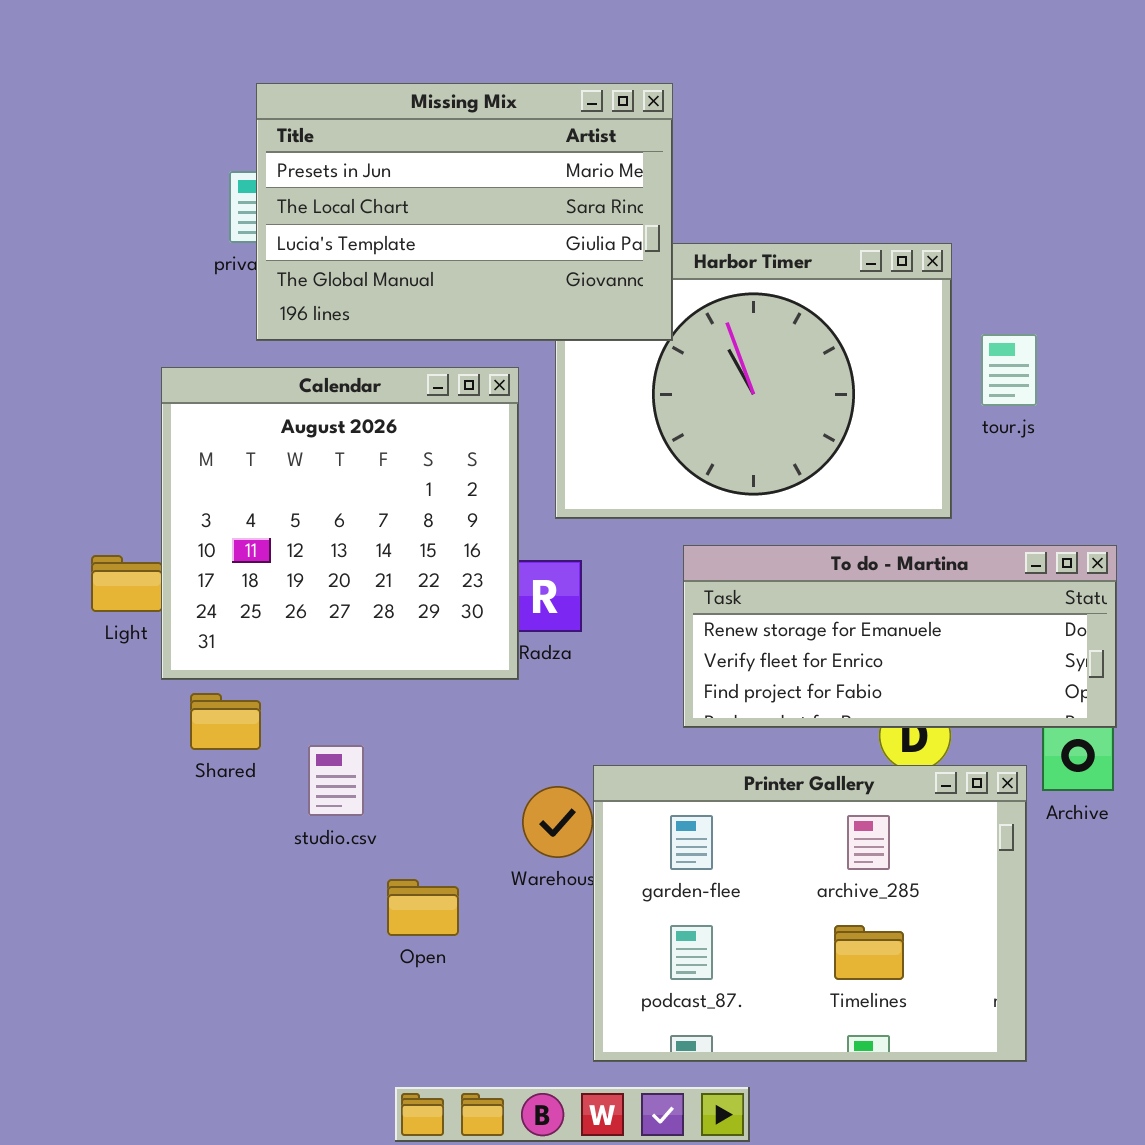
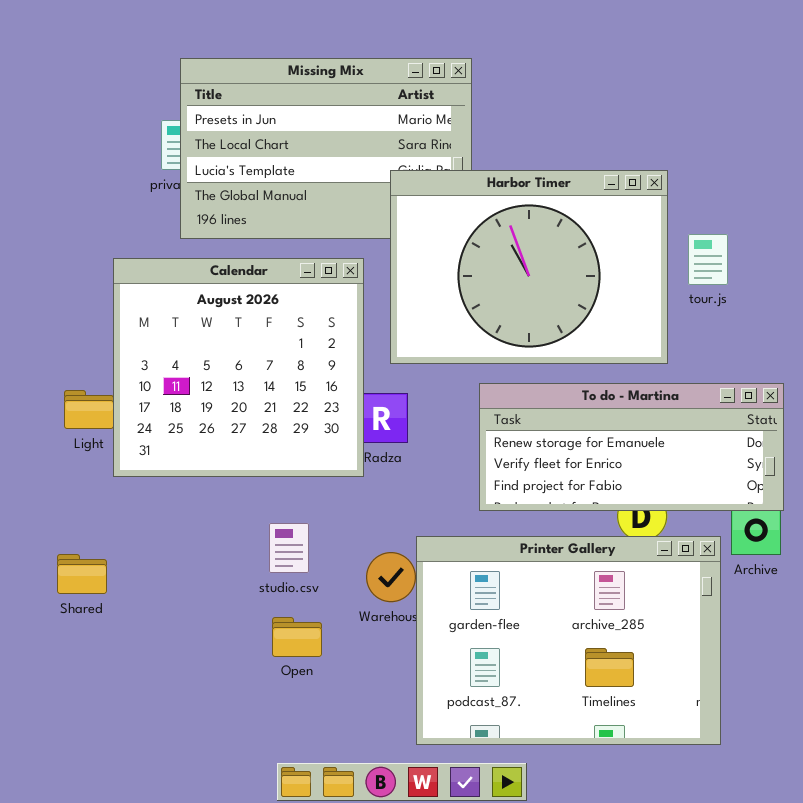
Harbor Timer: [555,243,952,519] -> [390,170,668,364], raised
Shared: [190,693,261,750] -> [57,554,107,594], moved
studio.csv: [308,745,364,816] -> [269,523,309,573], moved

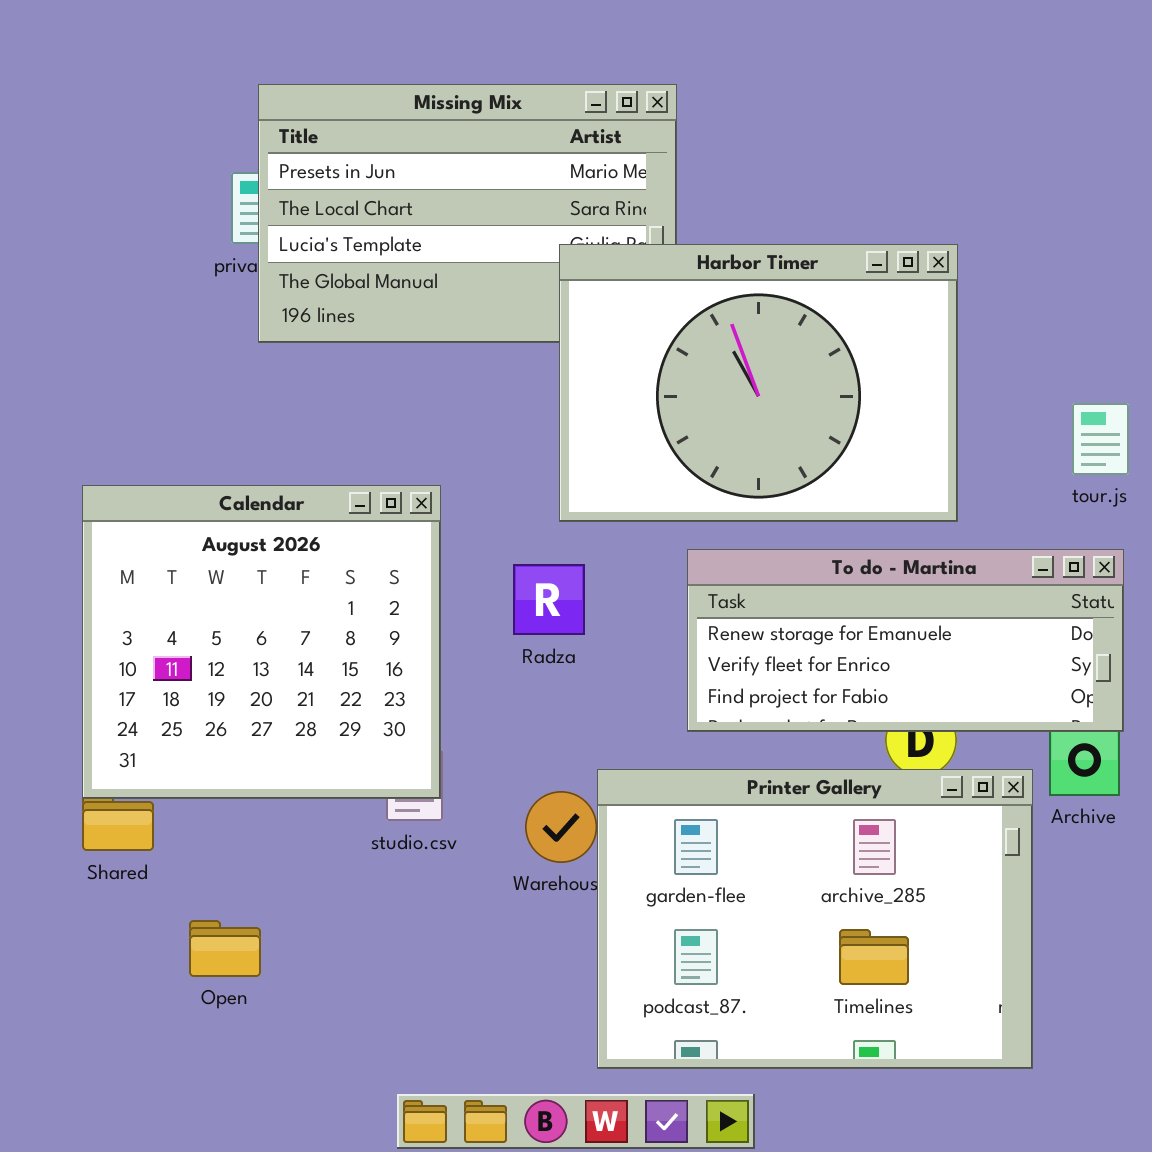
tour.js: [688,234,728,285] -> [1072,403,1129,475], moved
Calendar: [113,258,364,477] -> [82,485,441,799], moved
Open: [272,617,322,657] -> [189,920,261,977], moved

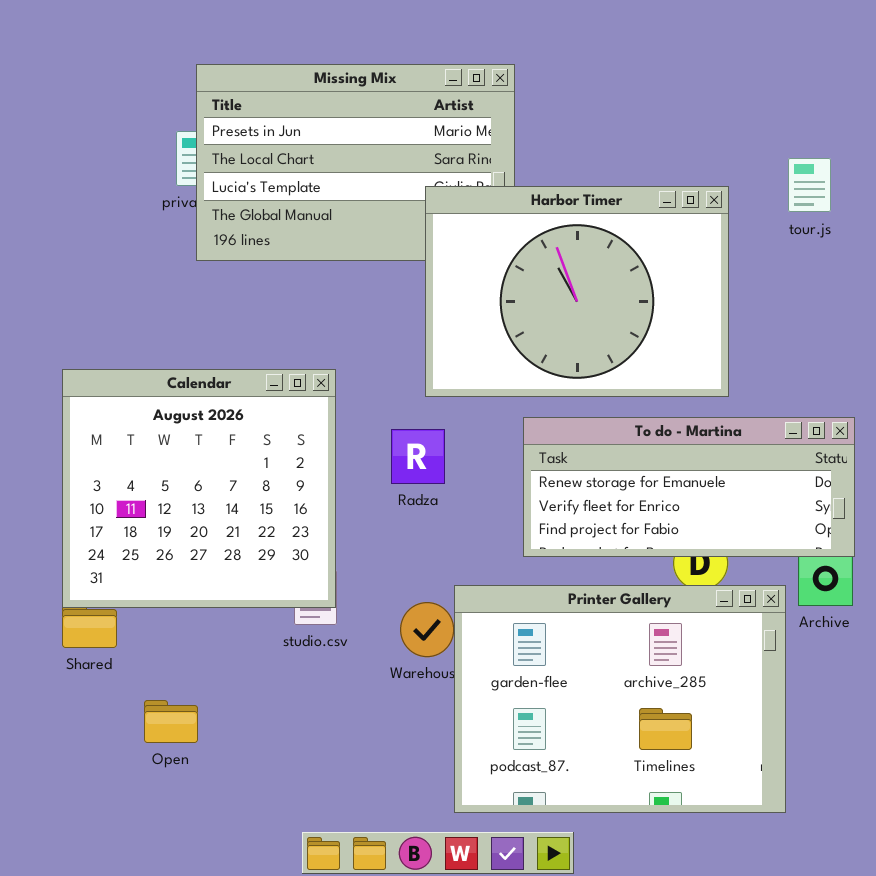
tour.js: [1072,403,1129,475] -> [788,158,831,212], moved

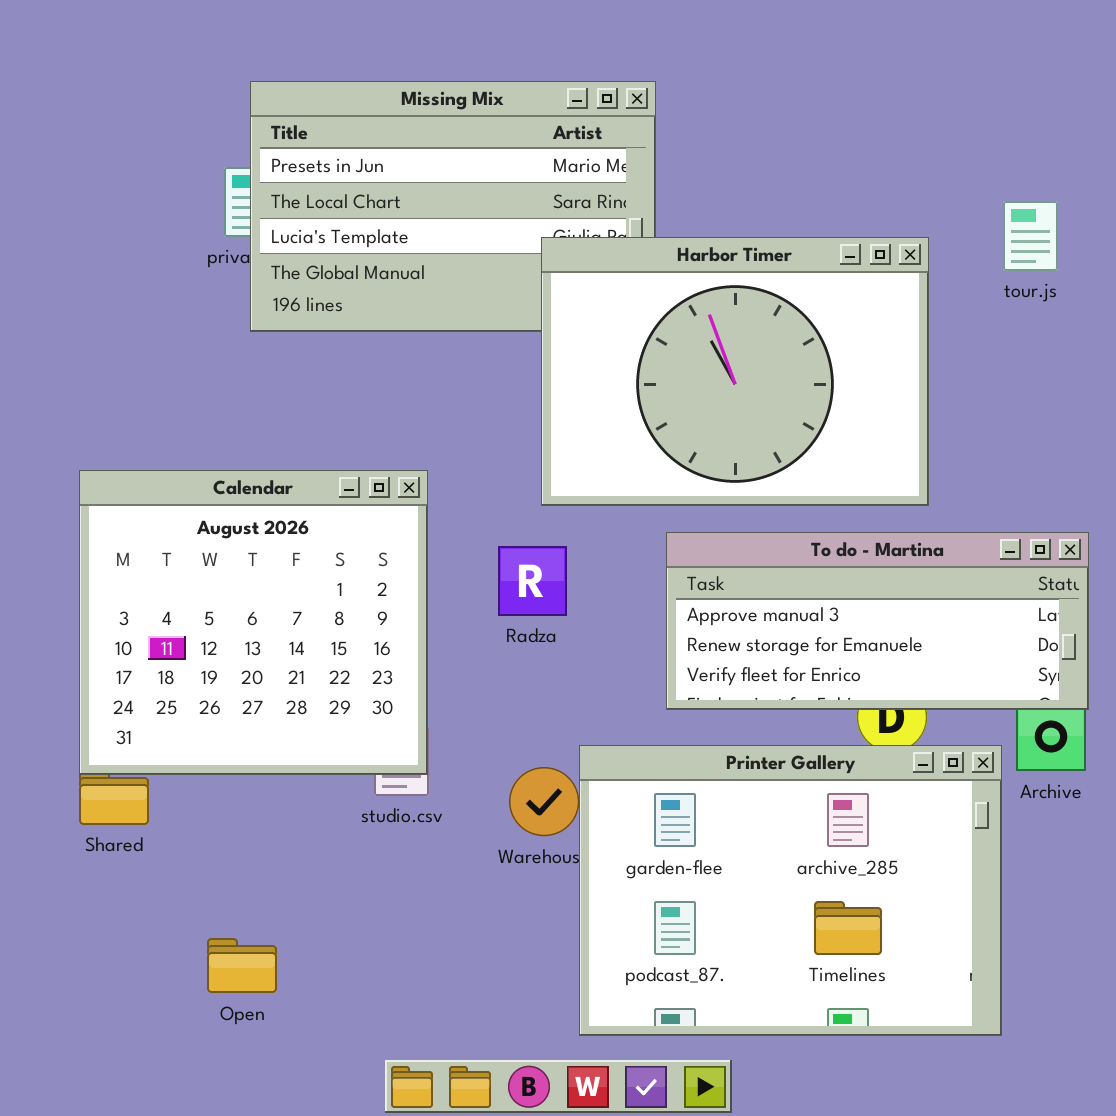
To do - Martina: [523,417,855,557] -> [666,532,1089,710], scrolled up 1 row
Open: [144,700,198,743] -> [207,938,277,993], moved

